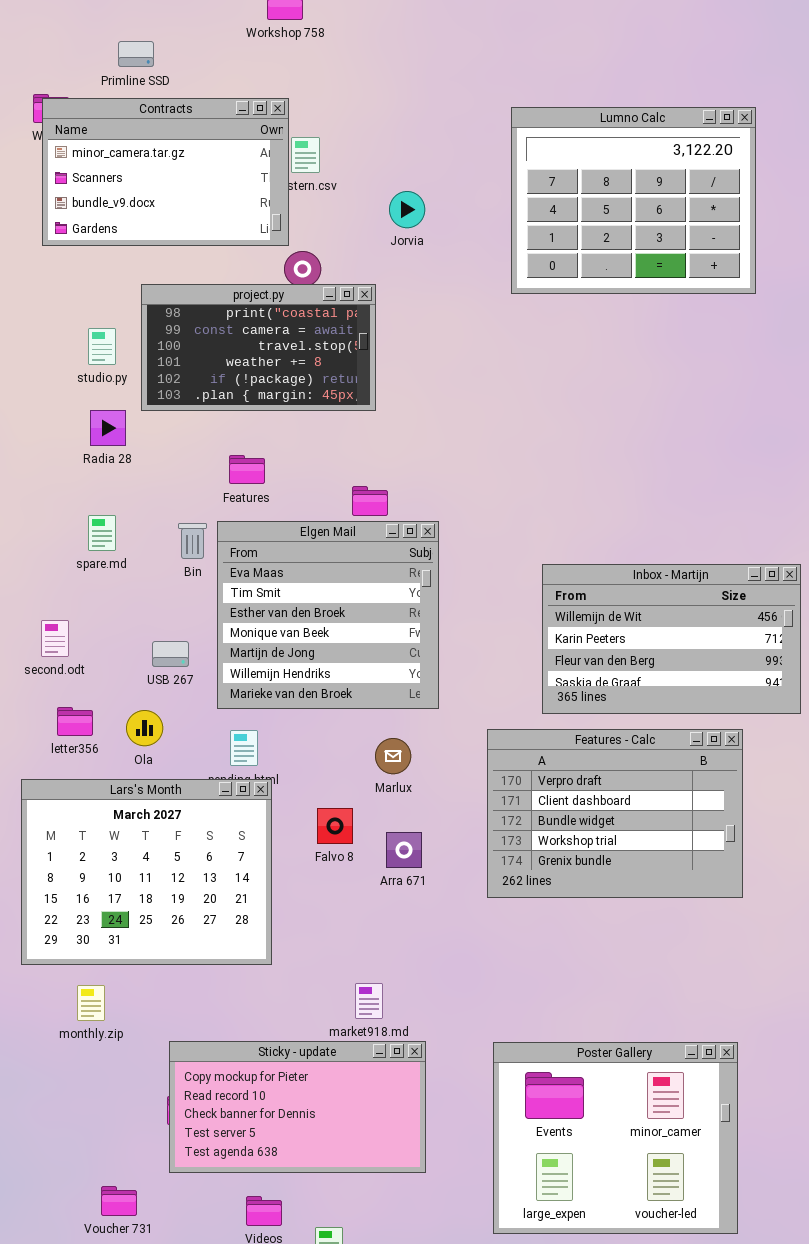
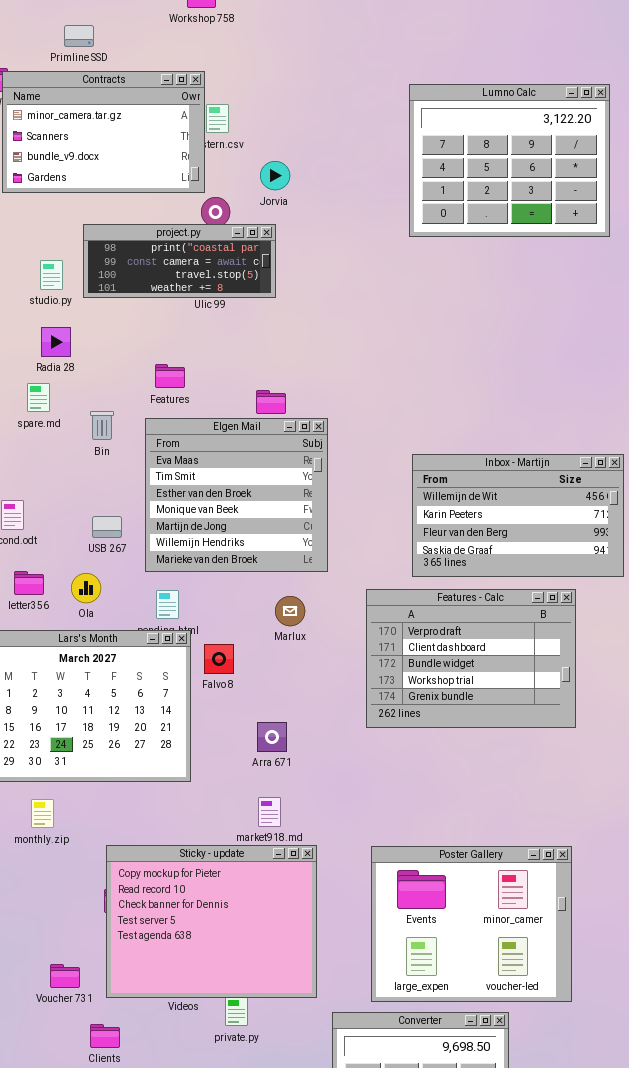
Lumno Calc: [511,107,756,294] -> [409,84,610,237], moved
Jorvia: [389,191,425,228] -> [260,161,290,190], moved
project.py: [141,284,376,411] -> [83,224,276,298], resized
spare.md: [88,515,116,551] -> [27,383,50,412], moved
Bin: [178,523,207,559] -> [90,411,114,440], moved
Falvo 8: [317,808,353,844] -> [204,644,234,674], moved
Arra 671: [386,832,422,868] -> [257,722,287,752], moved
Sticky - update: [169,1041,426,1173] -> [106,845,317,998], resized

